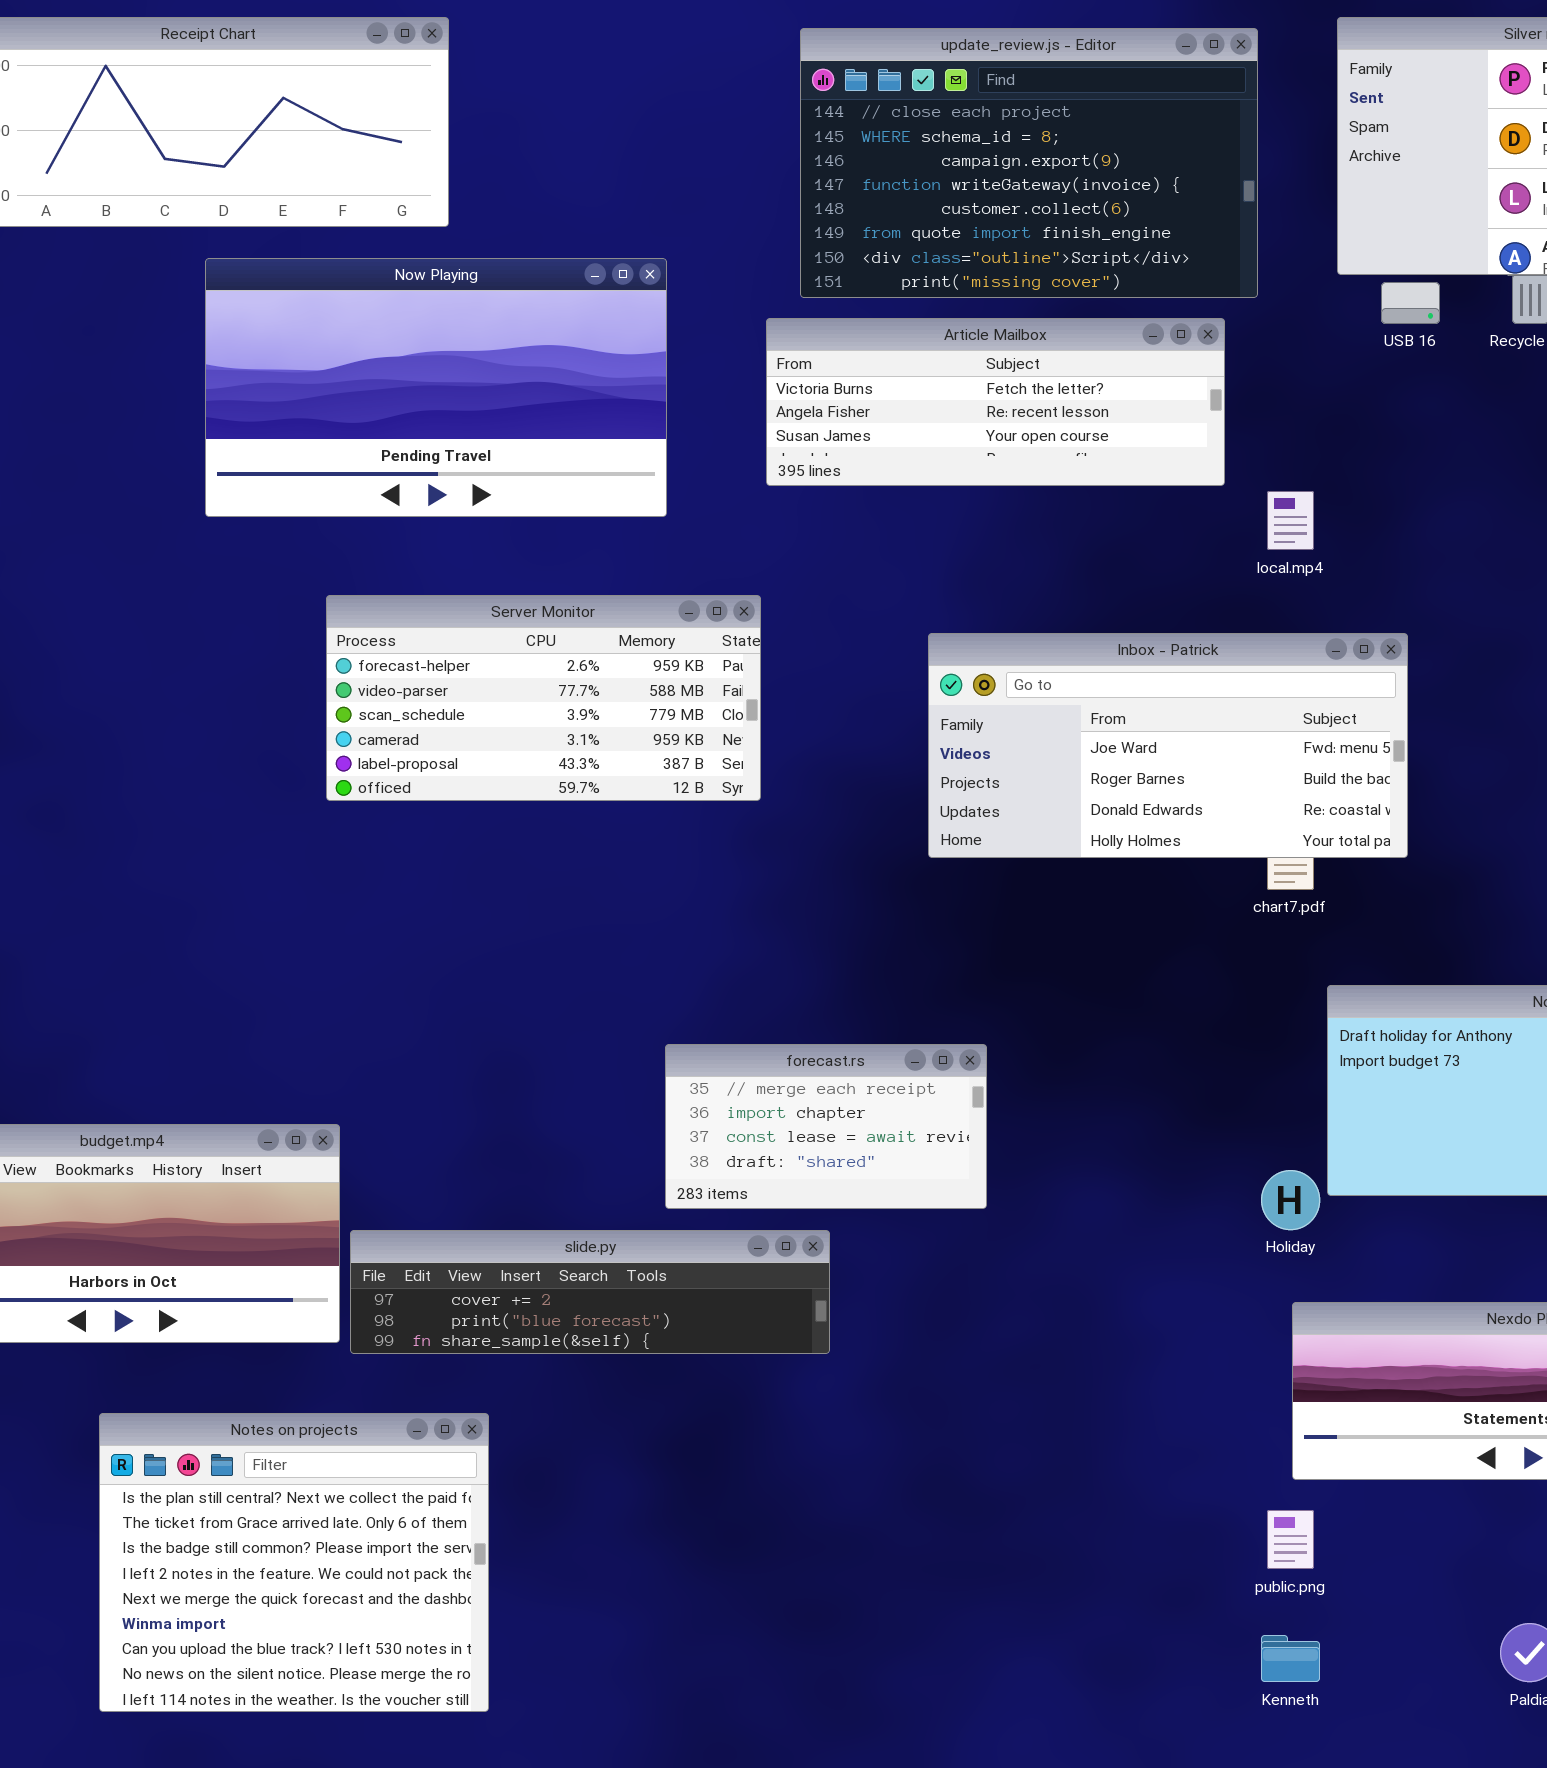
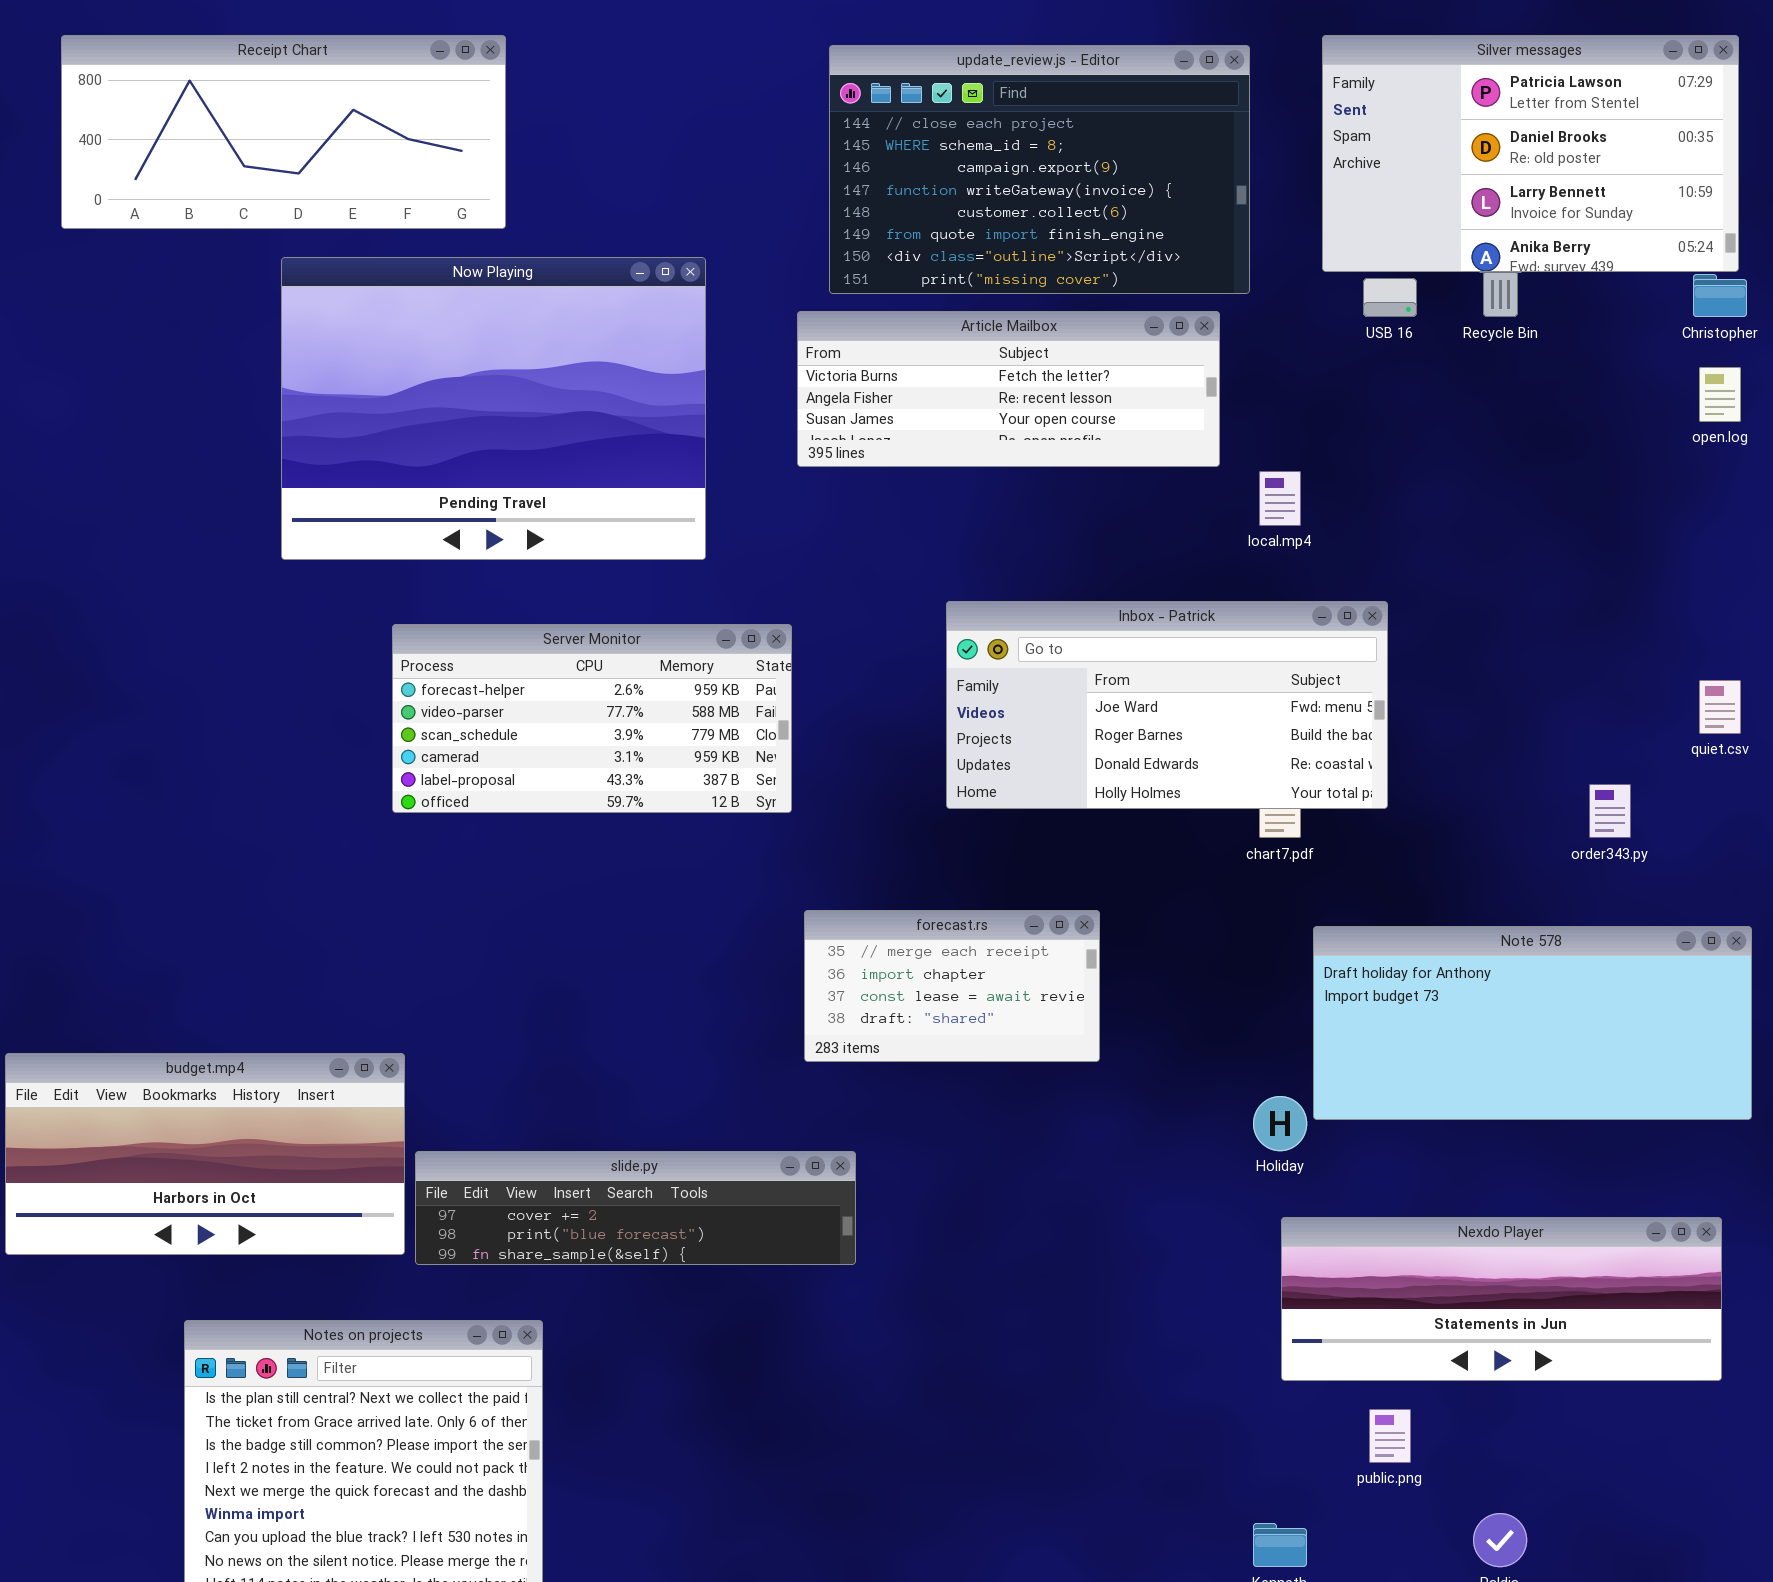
Now Playing: [205,258,667,517] -> [281,257,706,560], resized
Server Monitor: [326,595,761,801] -> [392,624,792,813], moved
forecast.rs: [665,1044,987,1209] -> [804,910,1100,1062], moved
public.png: [1267,1510,1314,1569] -> [1369,1409,1411,1463], moved

